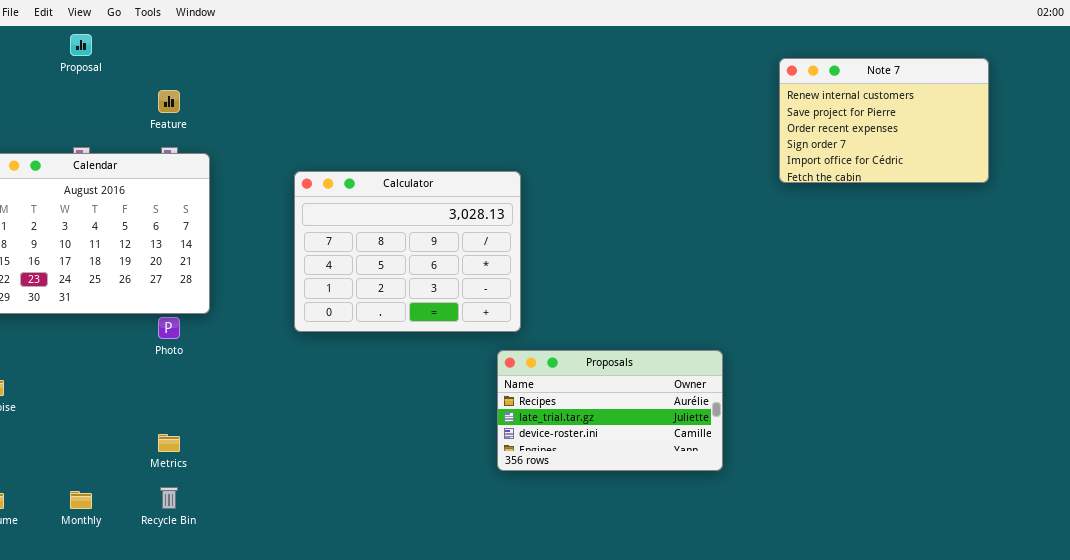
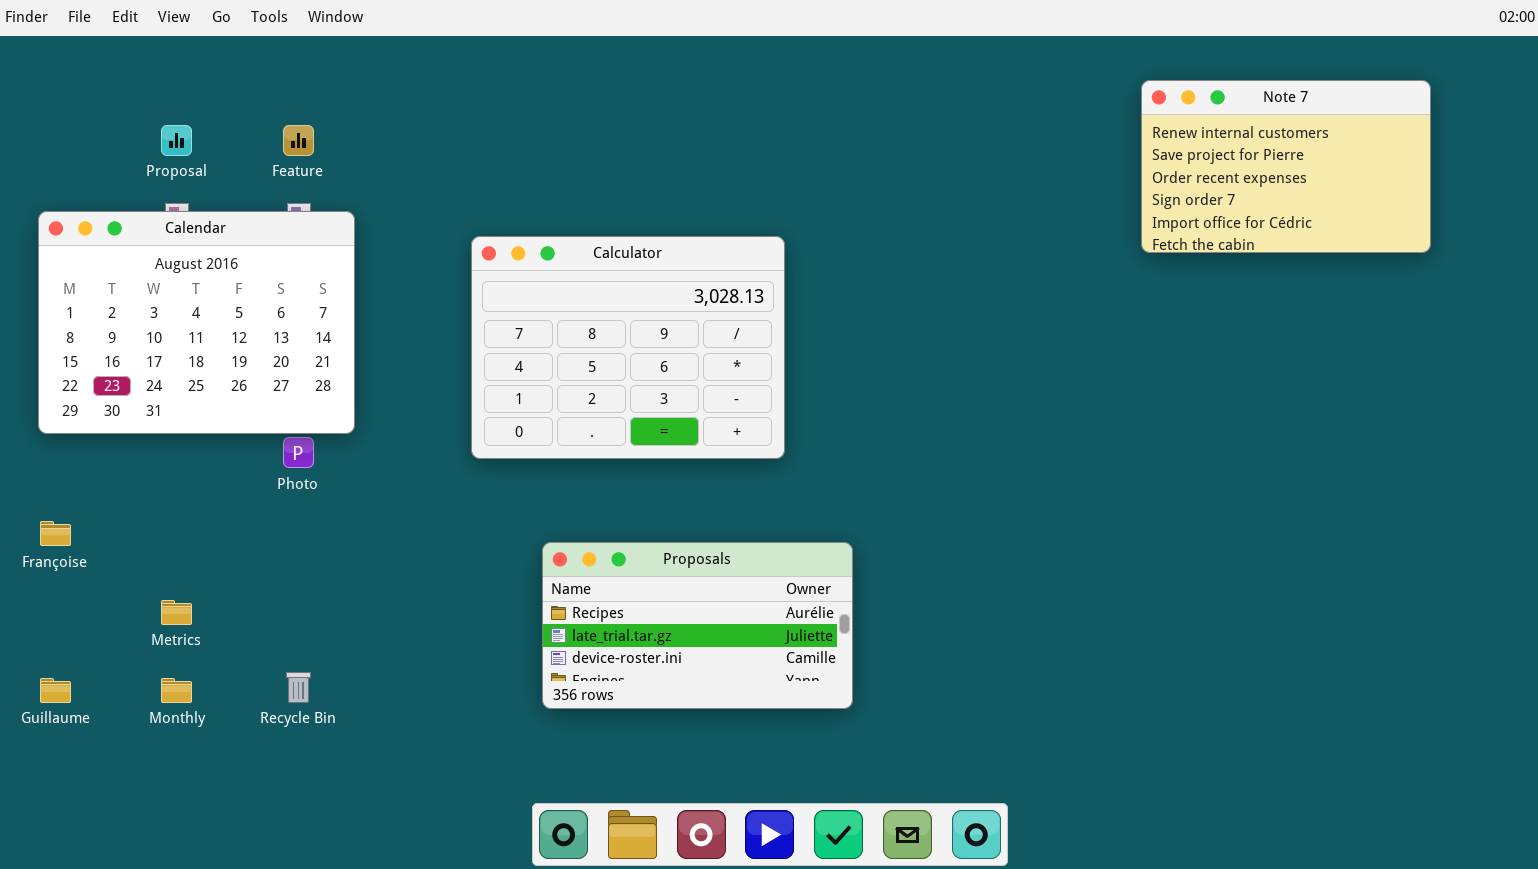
Proposal: [70,34,92,56] -> [161,125,192,156], moved
Proposals: [497,350,723,471] -> [542,542,853,709], moved
Metrics: [158,434,180,452] -> [161,600,192,625], moved

